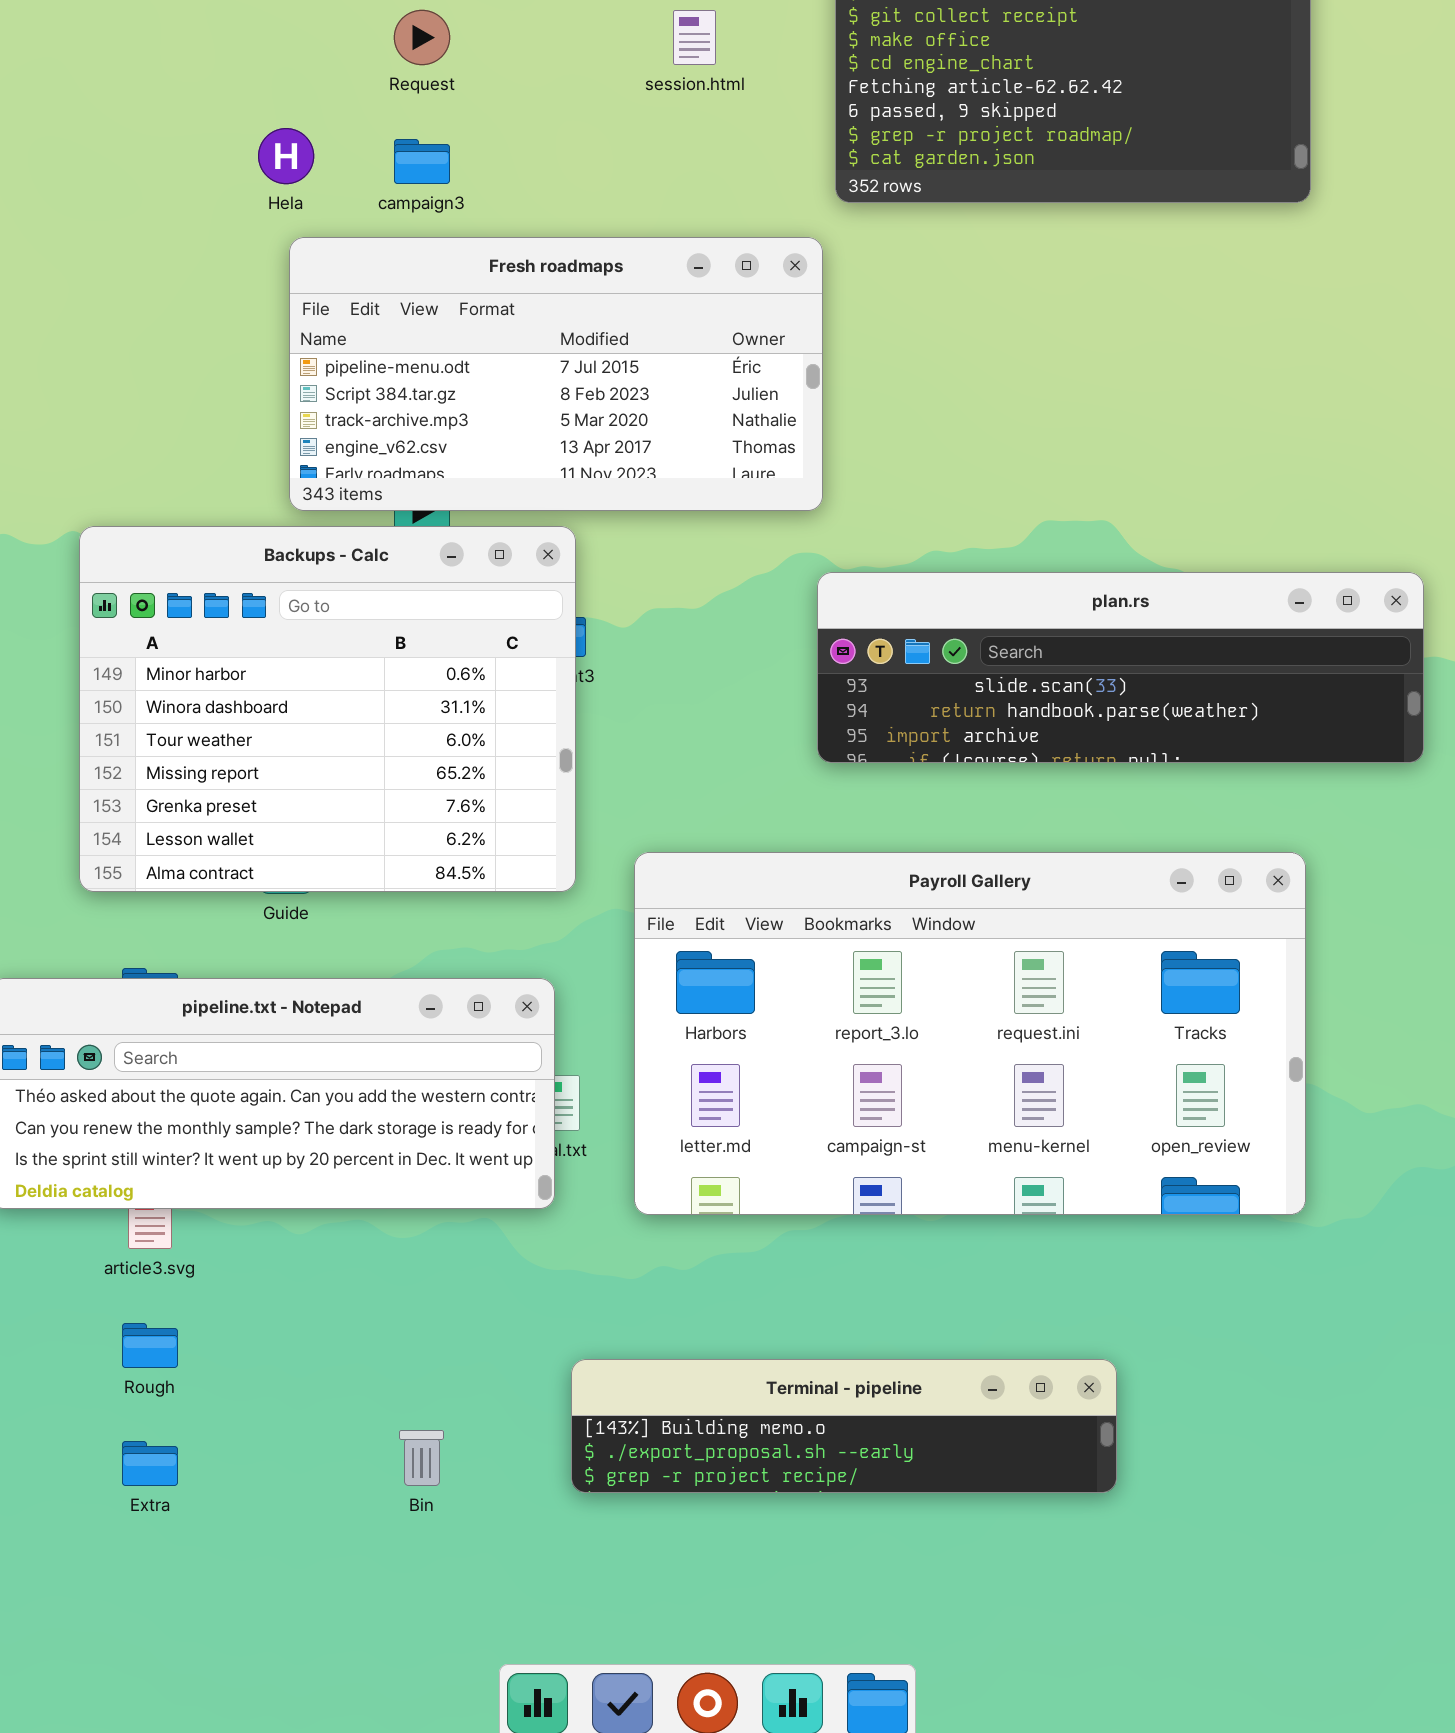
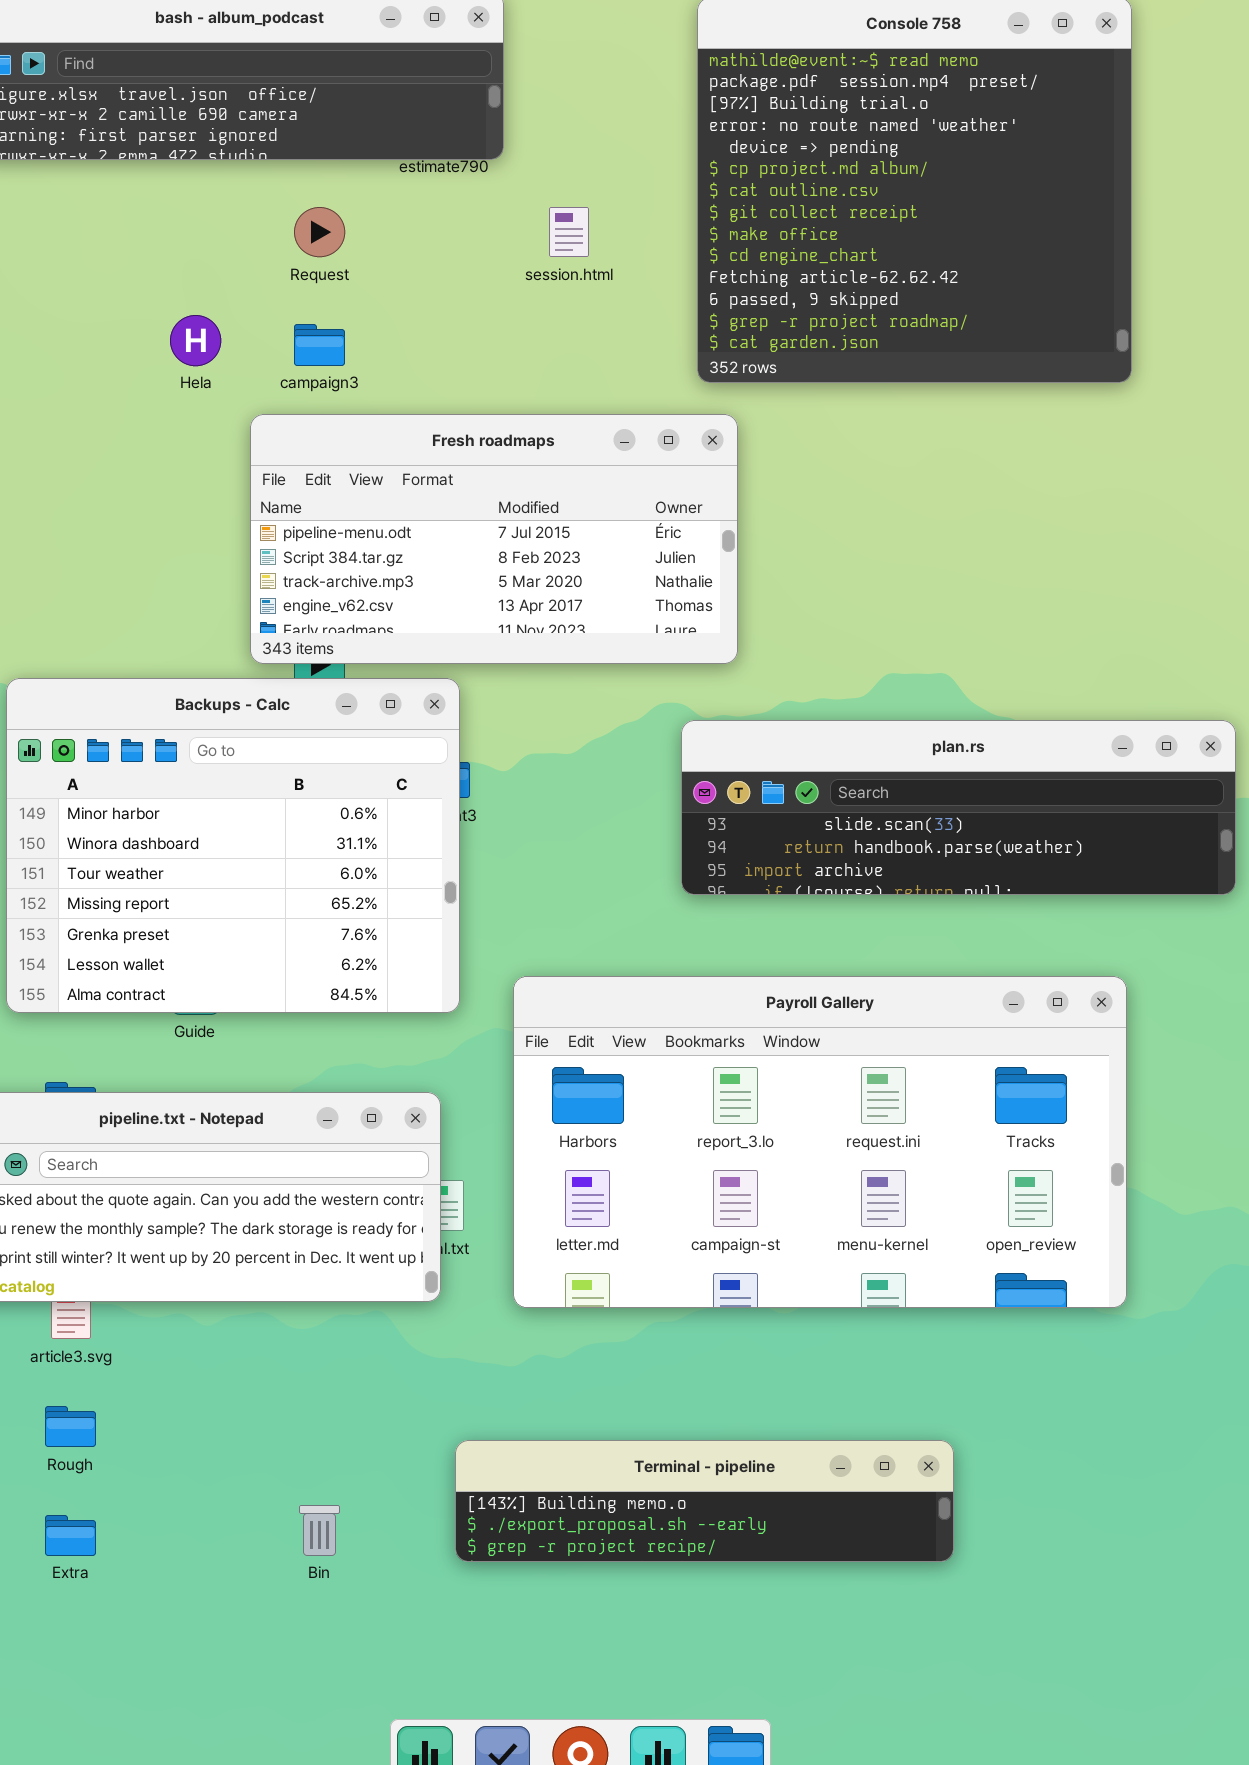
Fresh roadmaps: [289,237,823,511] -> [250,414,738,664], moved

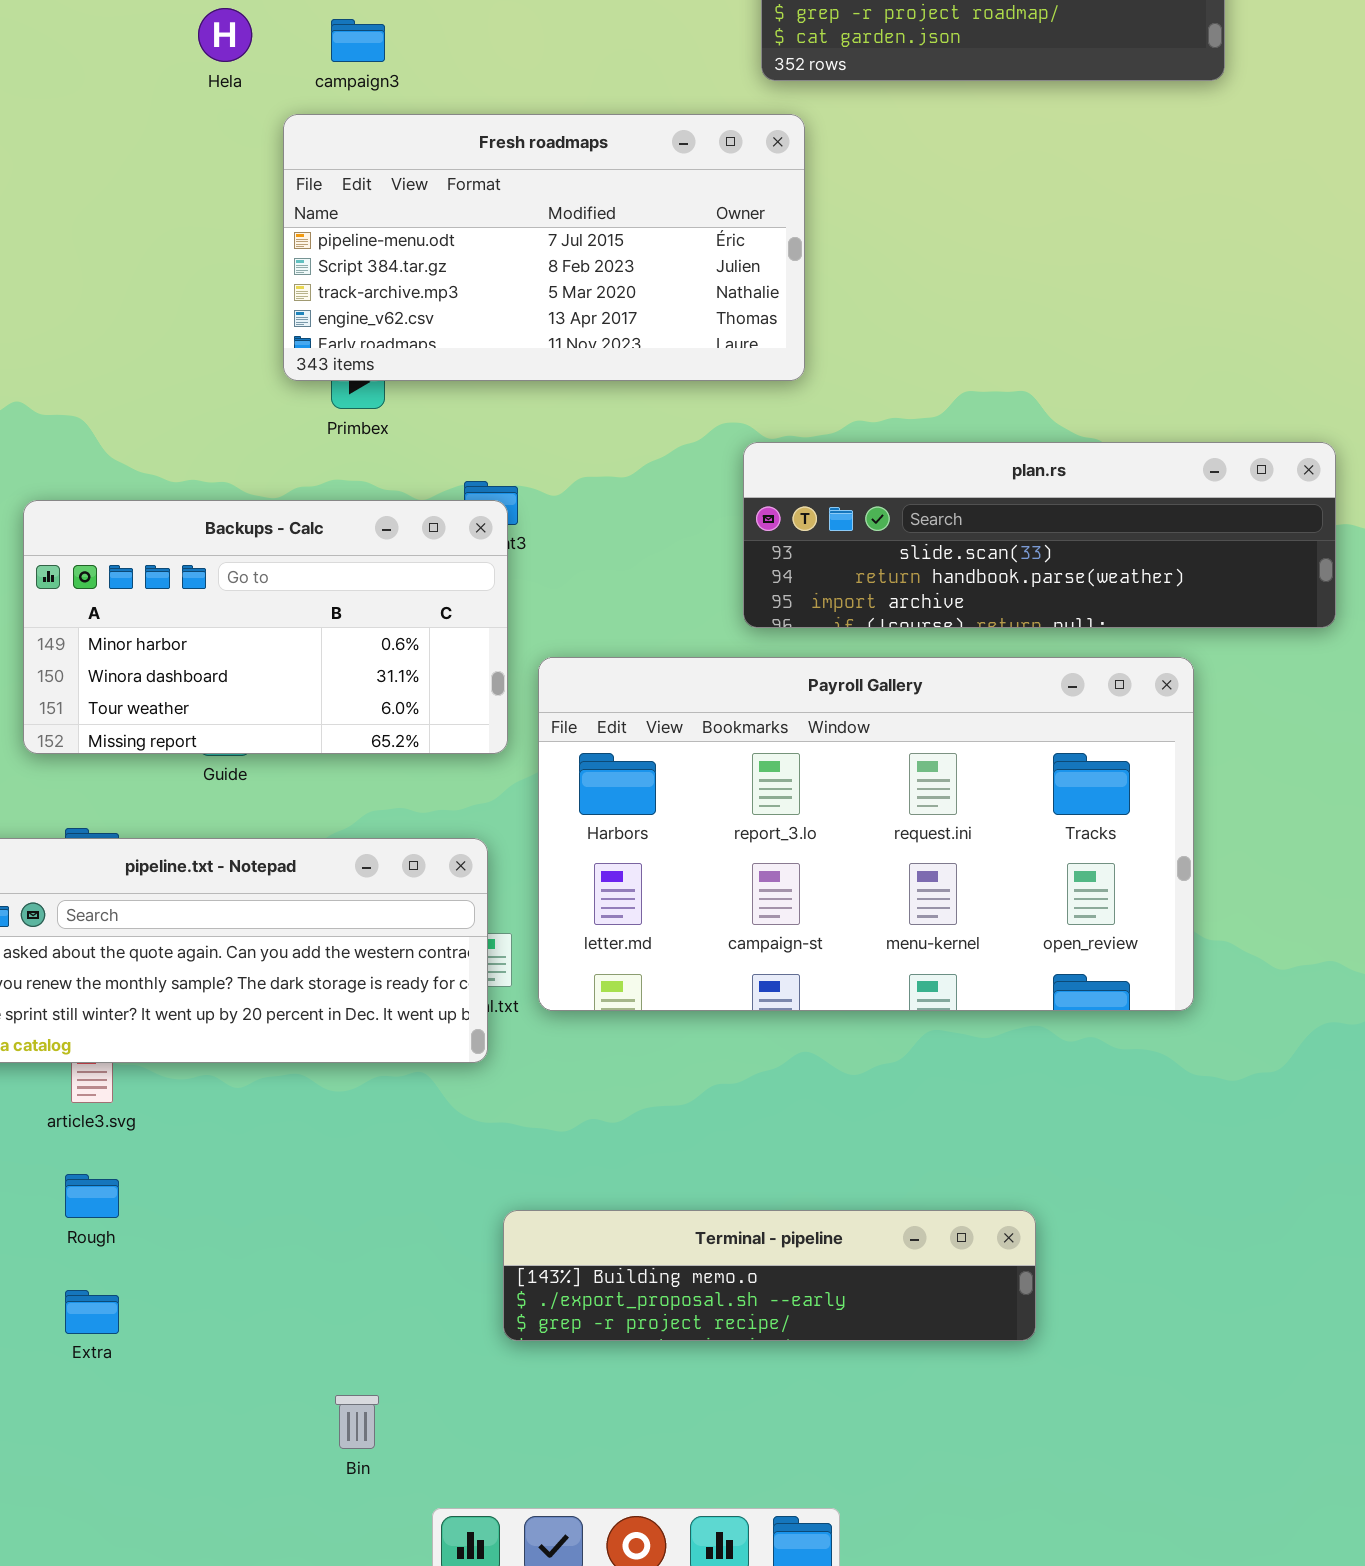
Backups - Calc: [6,678,460,1013] -> [23,500,508,754], resized
Payroll Gallery: [513,976,1127,1308] -> [538,657,1194,1011], moved
Bin: [299,1505,340,1556] -> [335,1395,379,1449], moved

